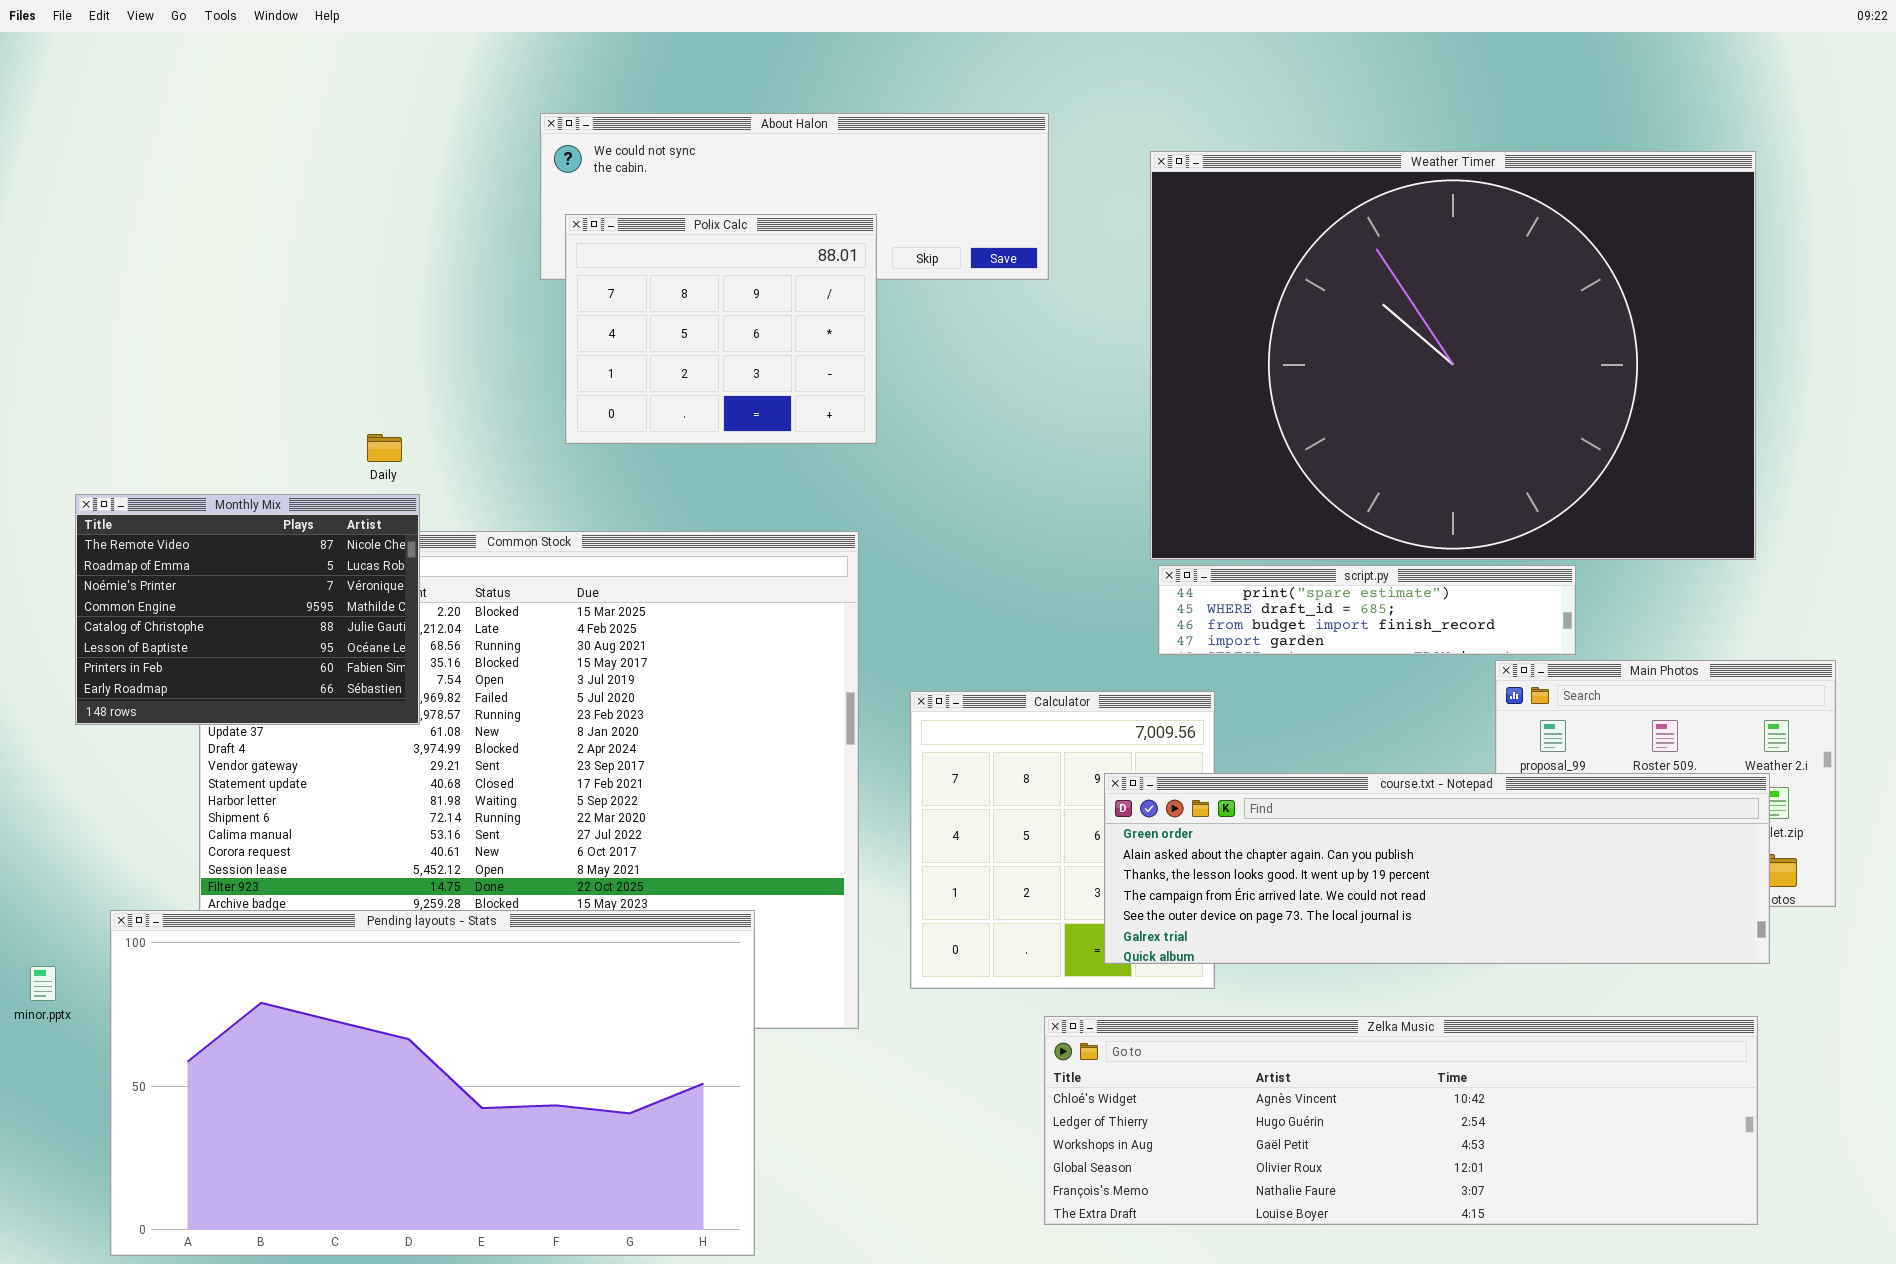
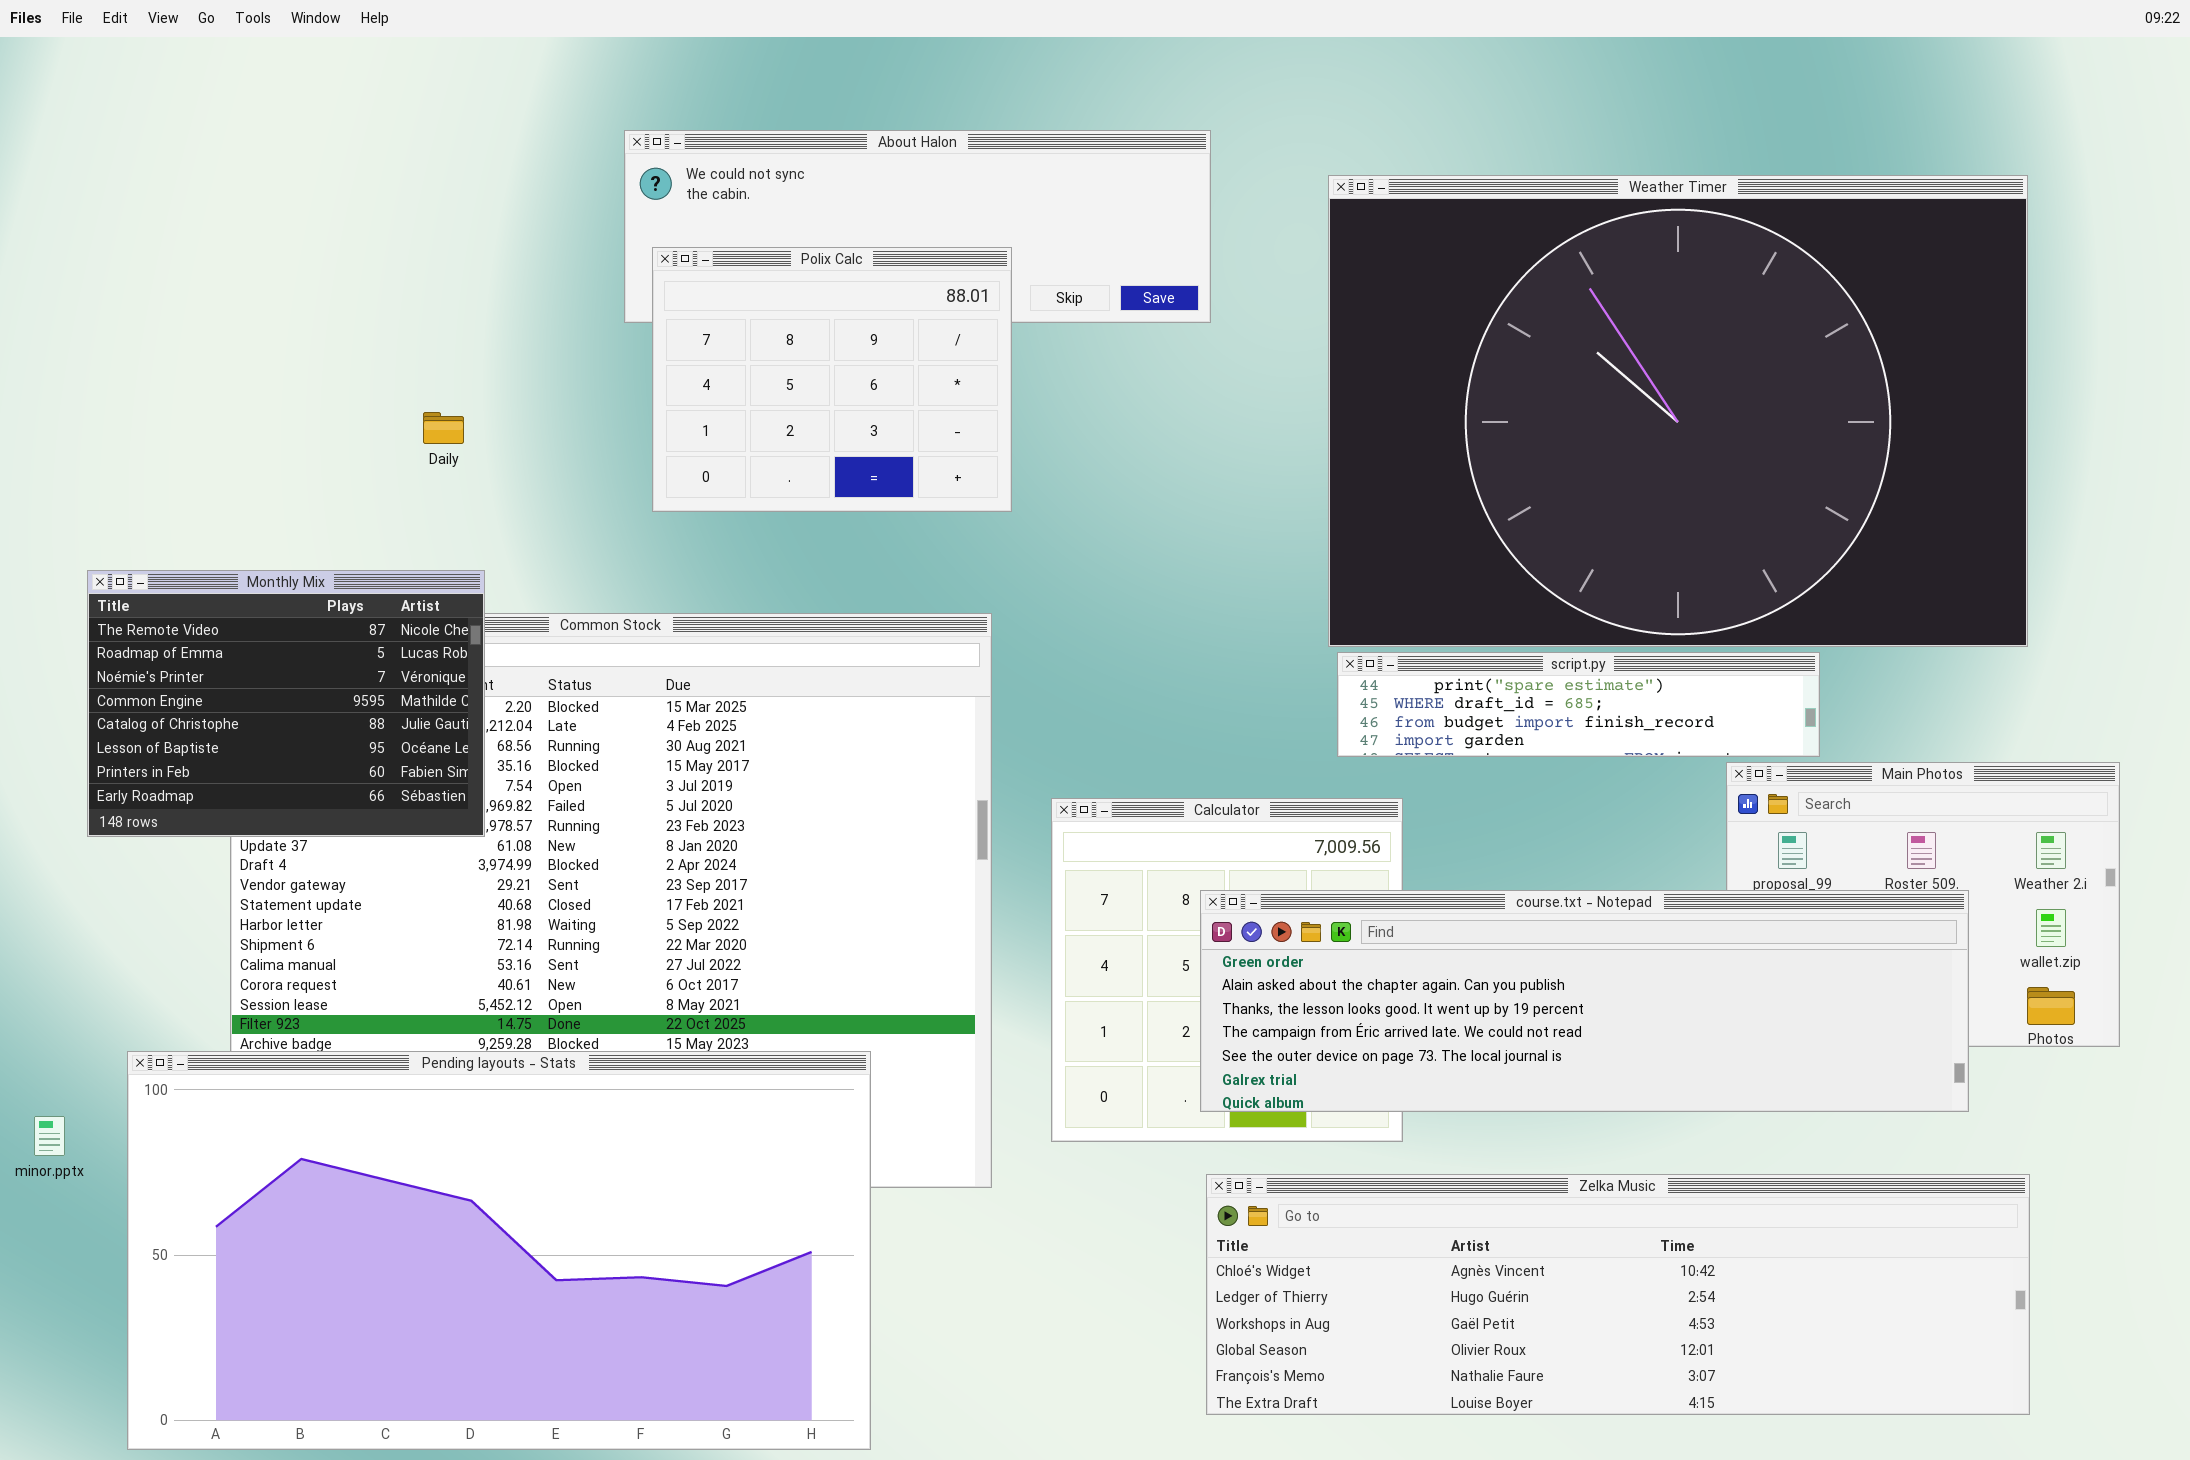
Daily: [367,434,402,462] -> [423,412,464,444], moved
course.txt - Notepad: [1104,773,1770,964] -> [1200,890,1969,1112], moved

